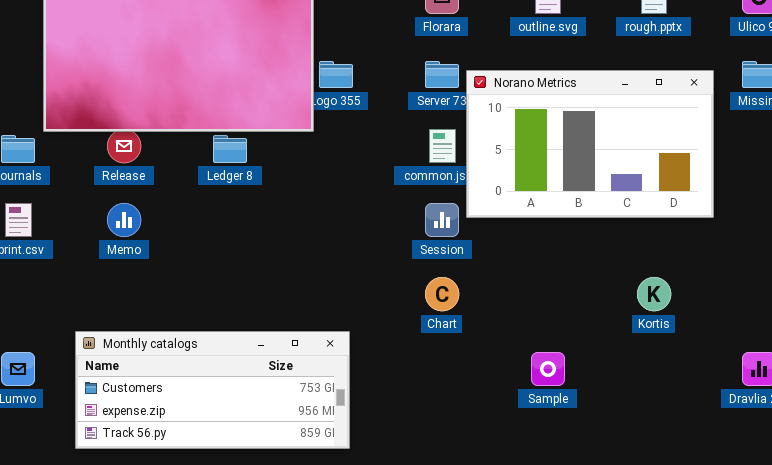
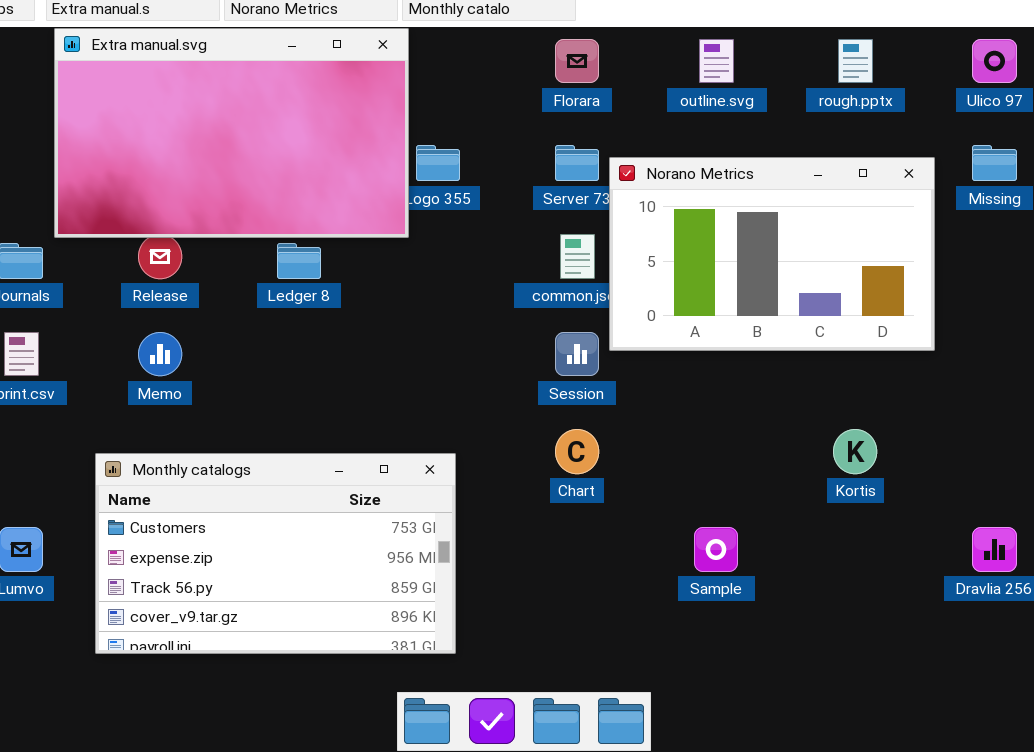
Monthly catalogs: [75,331,350,449] -> [95,453,456,654], resized

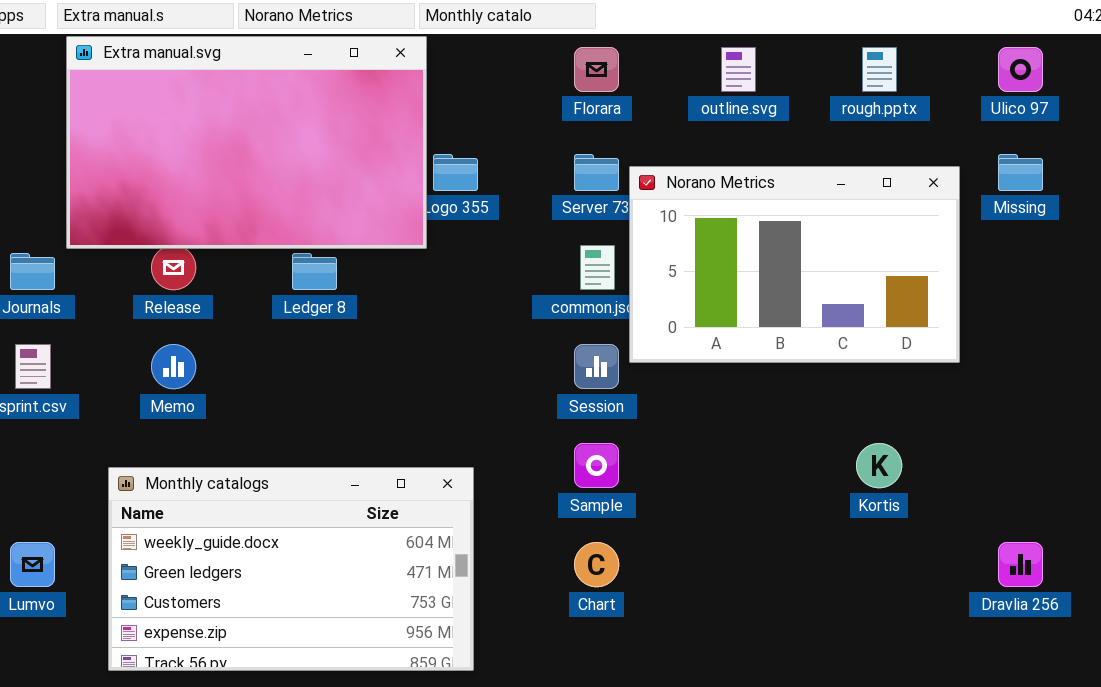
Chart: [555,429,599,474] -> [574,542,619,587], moved
Monthly catalogs: [95,453,456,654] -> [108,467,474,671], scrolled up 2 rows
Sample: [694,527,738,572] -> [574,443,619,488], moved

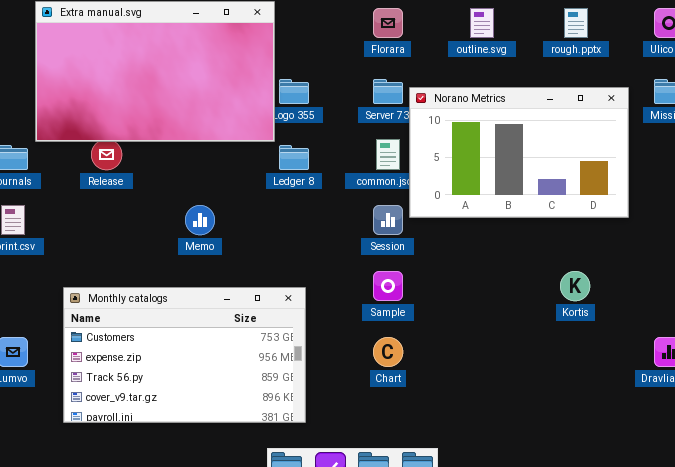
Ledger 8: [292,253,337,290] -> [279,145,309,170], moved
Memo: [151,344,196,389] -> [185,205,215,235], moved
Monthly catalogs: [108,467,474,671] -> [63,287,306,423], scrolled down 2 rows

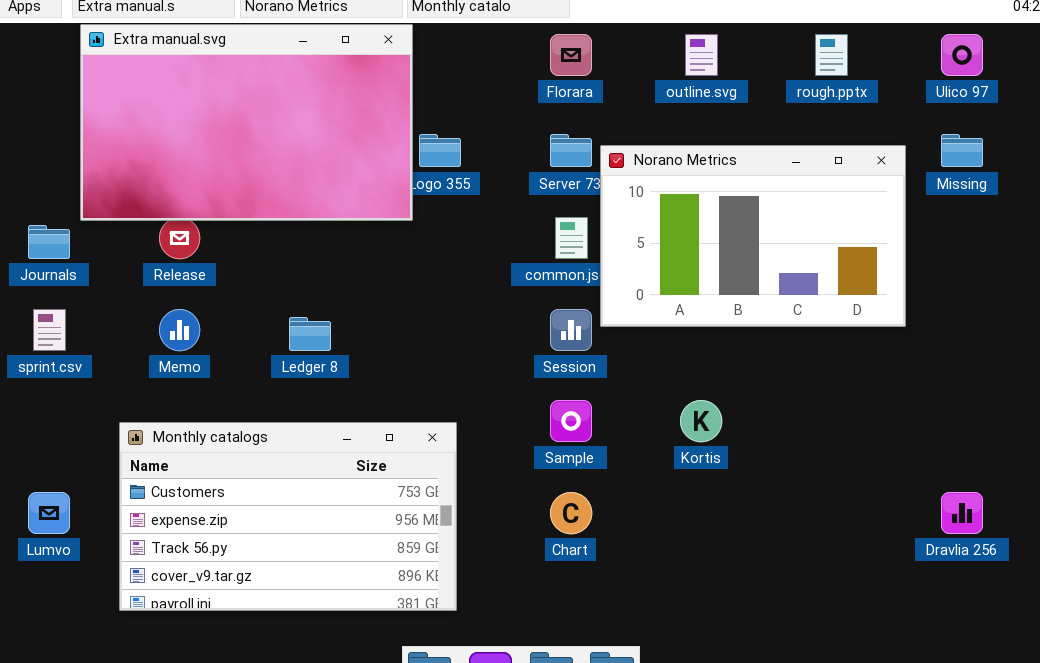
Ledger 8: [279,145,309,170] -> [289,317,331,351], moved
Memo: [185,205,215,235] -> [159,309,200,351], moved
Kortis: [560,271,590,301] -> [680,400,722,442], moved

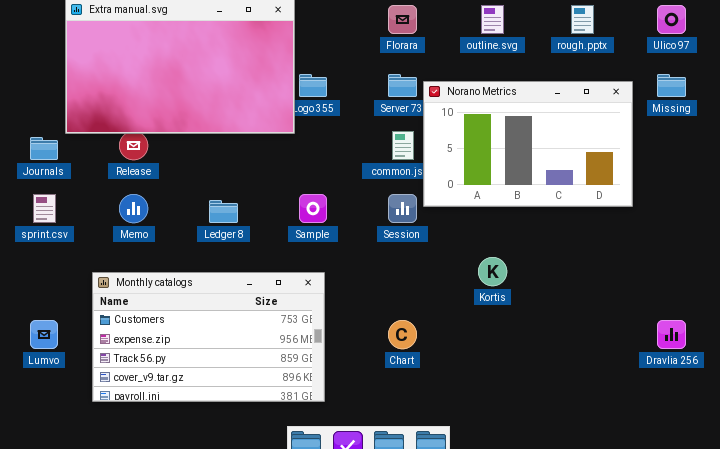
Sample: [550,400,592,442] -> [299,194,327,223], moved

